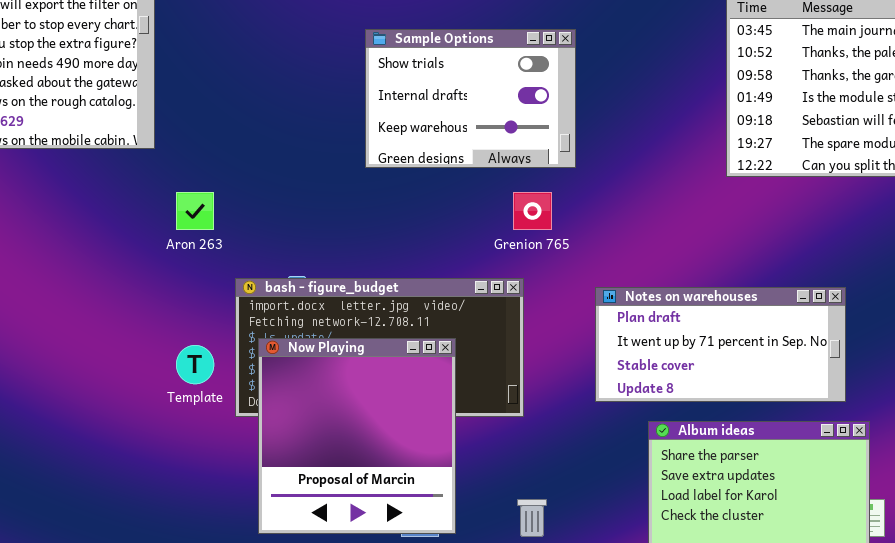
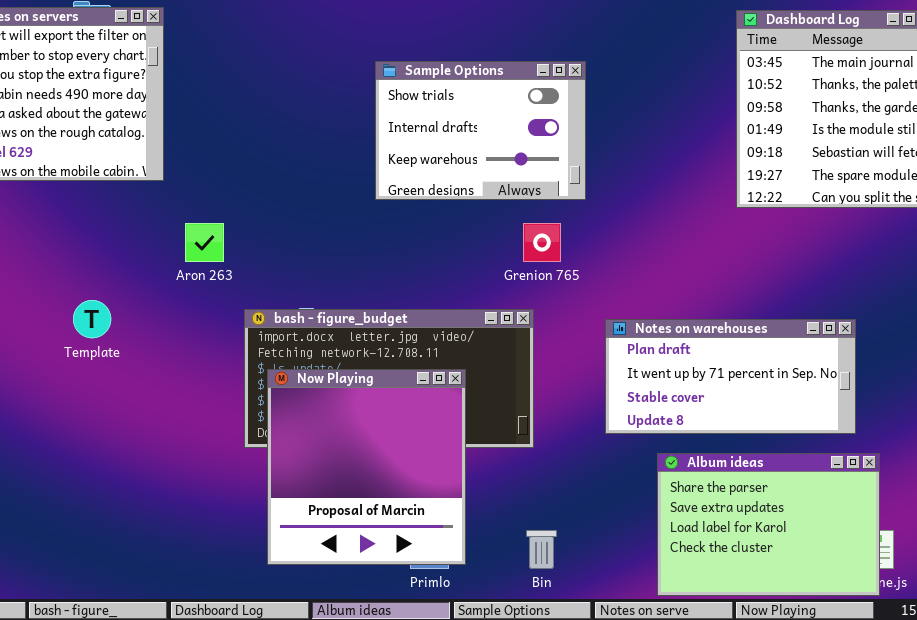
Template: [176,345,214,384] -> [73,300,111,338], moved

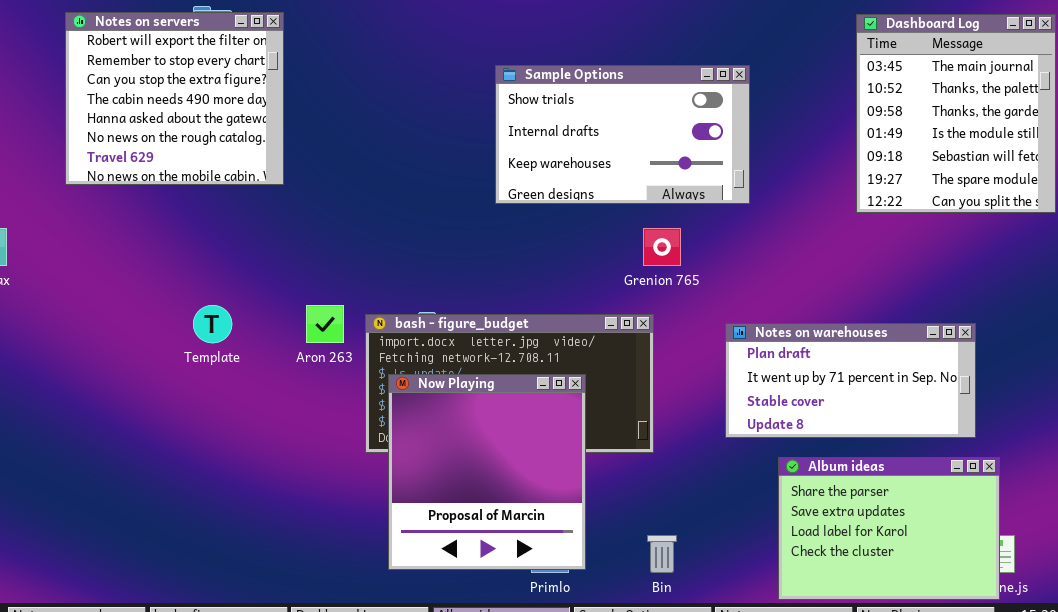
Sample Options: [375,61,586,200] -> [495,65,750,204], resized
Aron 263: [185,223,224,262] -> [306,305,344,343], moved

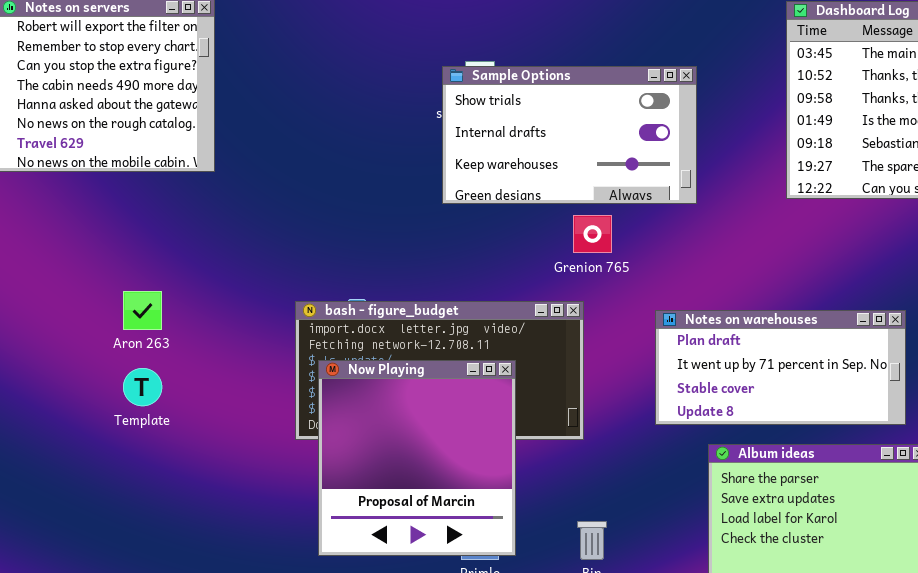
Sample Options: [495,65,750,204] -> [442,66,697,204], moved
Template: [193,305,232,343] -> [123,368,162,406], moved
Aron 263: [306,305,344,343] -> [123,291,162,330], moved

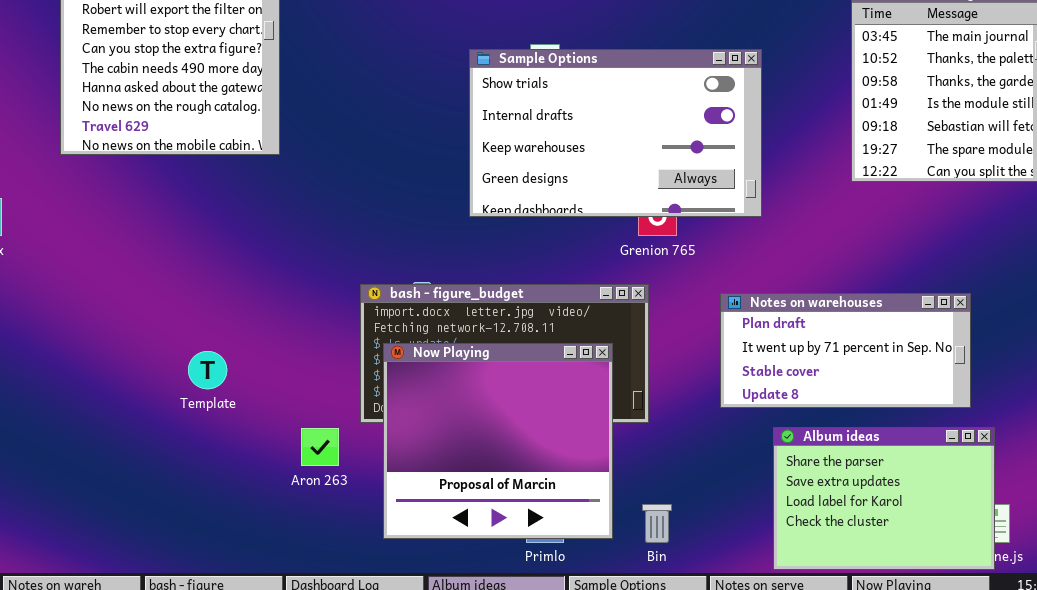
Sample Options: [442,66,697,204] -> [469,49,762,217], resized
Aron 263: [123,291,162,330] -> [301,428,339,466], moved
Now Playing: [318,360,516,556] -> [383,343,613,539], resized

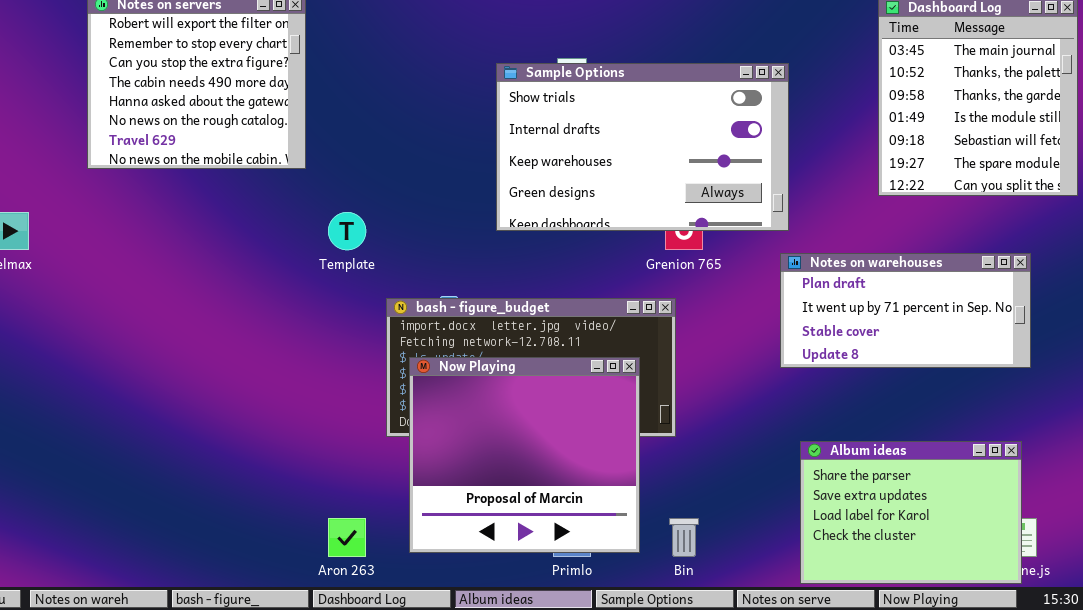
Notes on warehouses: [720,293,971,408] -> [780,253,1031,368], moved
Template: [188,351,227,389] -> [328,212,366,250], moved
Aron 263: [301,428,339,466] -> [328,518,366,557], moved

